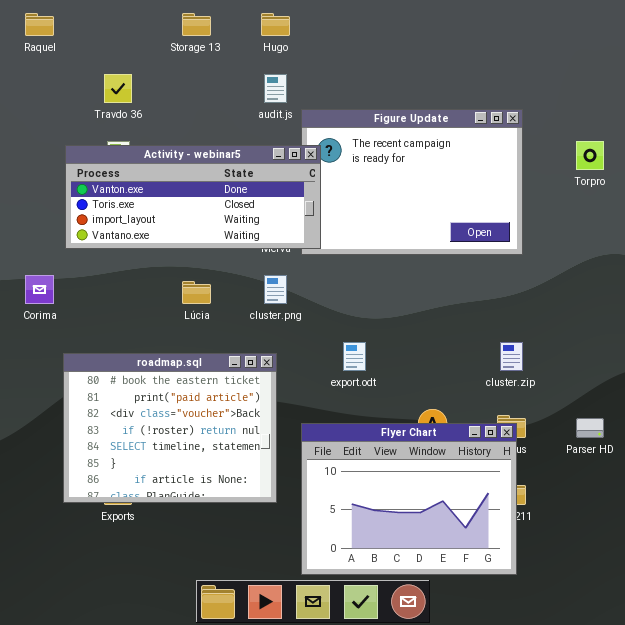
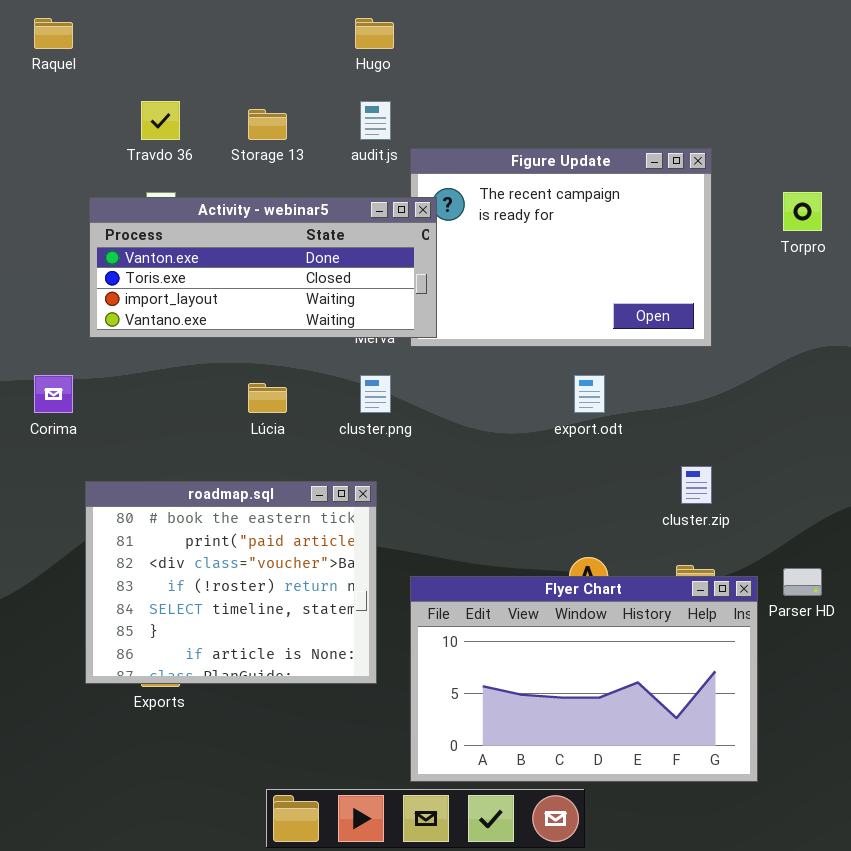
Storage 13: [182,13,211,36] -> [248,109,287,140], moved
export.odt: [343,342,366,371] -> [574,375,605,413], moved
Flyer Chart: [301,423,517,575] -> [410,576,758,782], resized

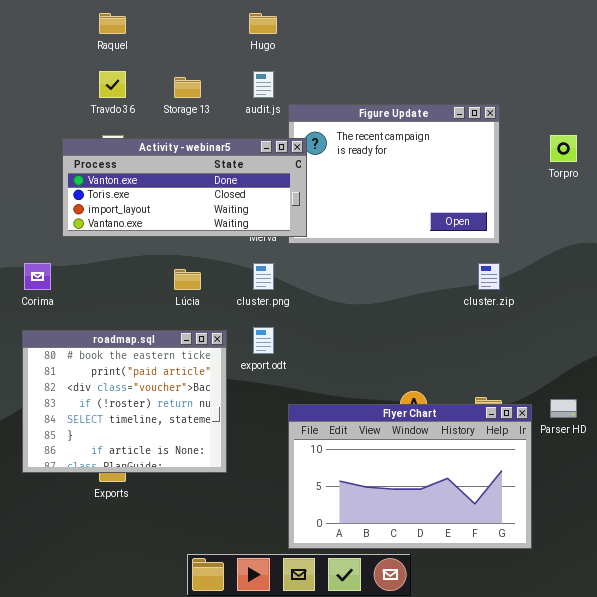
Raquel: [34,18,73,49] -> [99,13,126,34], moved
export.odt: [574,375,605,413] -> [253,327,274,354], moved
cluster.zip: [681,466,712,504] -> [478,263,500,290], moved
roadmap.sql: [85,481,377,684] -> [22,330,227,473], moved

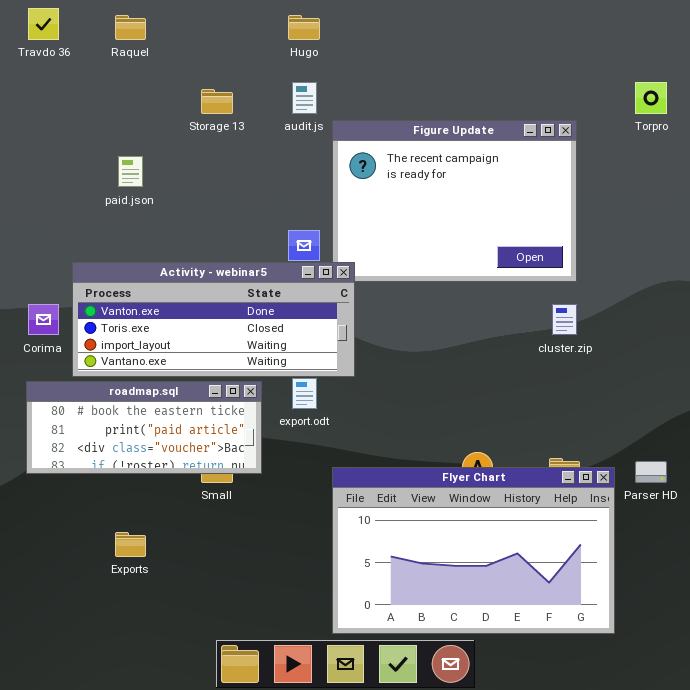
Travdo 36: [99,71,126,98] -> [28,8,59,40], moved
Torpro: [550,135,577,162] -> [635,82,667,114], moved
Activity - webinar5: [62,138,307,237] -> [72,262,355,377], moved
roadmap.sql: [22,330,227,473] -> [26,381,262,474], resized

